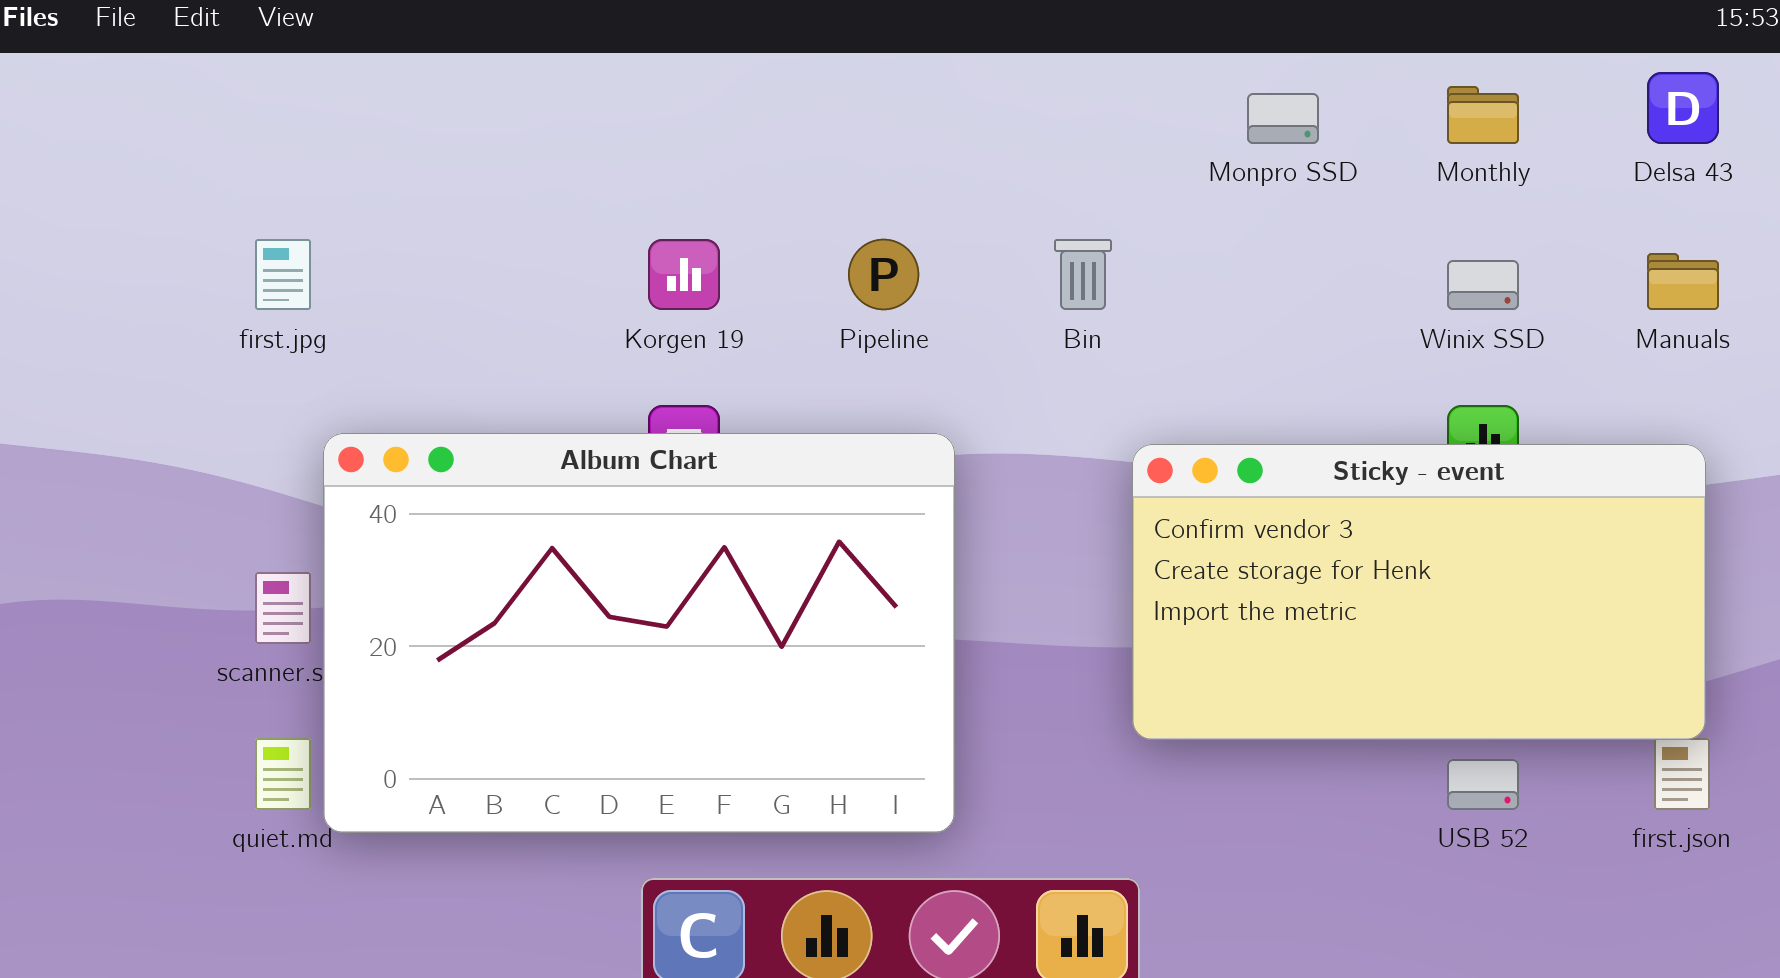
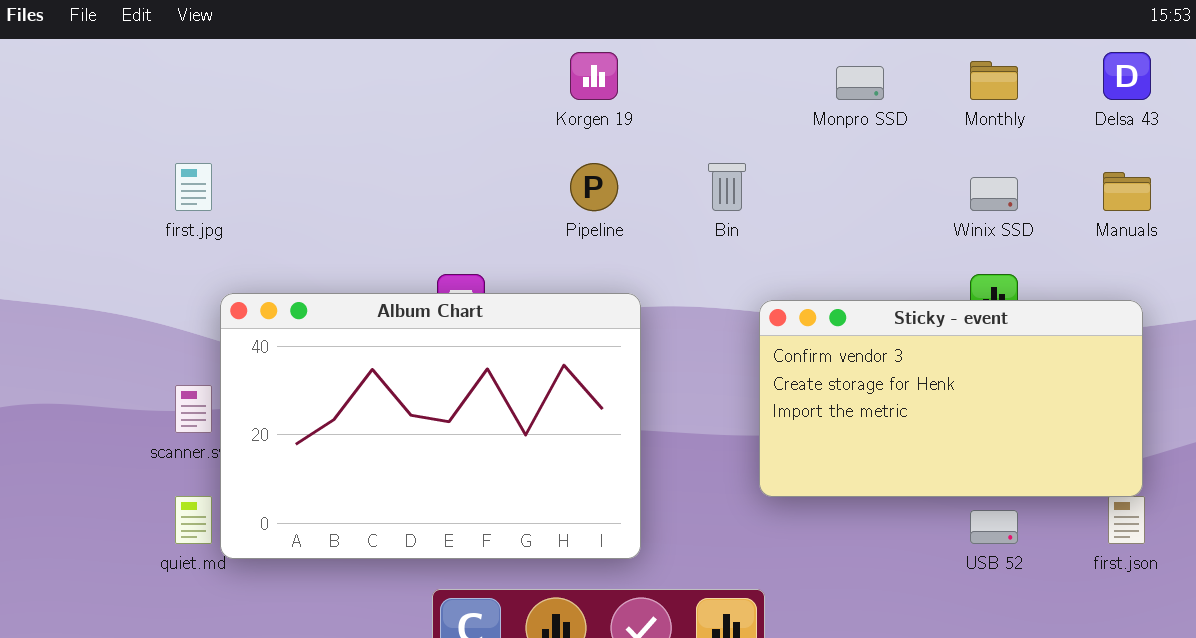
Korgen 19: [648,239,720,310] -> [570,52,618,100], moved

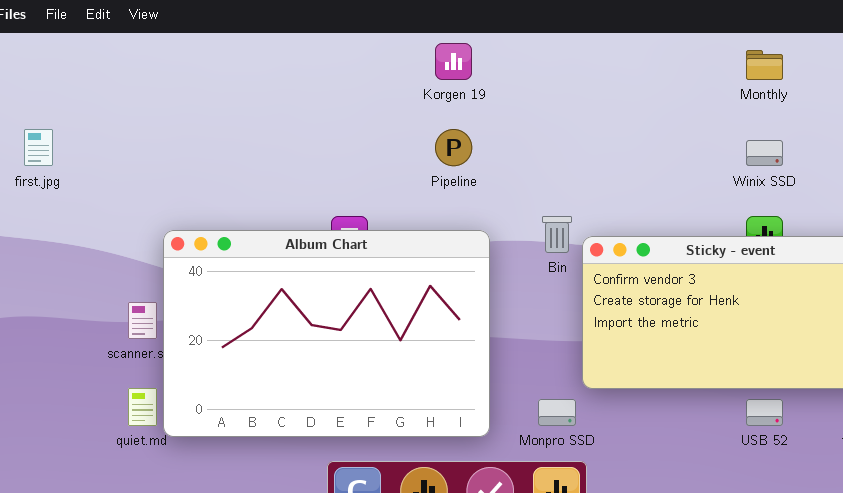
Monpro SSD: [836,66,884,100] -> [538,399,576,426], moved
first.jpg: [175,163,212,211] -> [24,129,53,166], moved
Bin: [708,163,746,211] -> [542,216,572,253], moved

